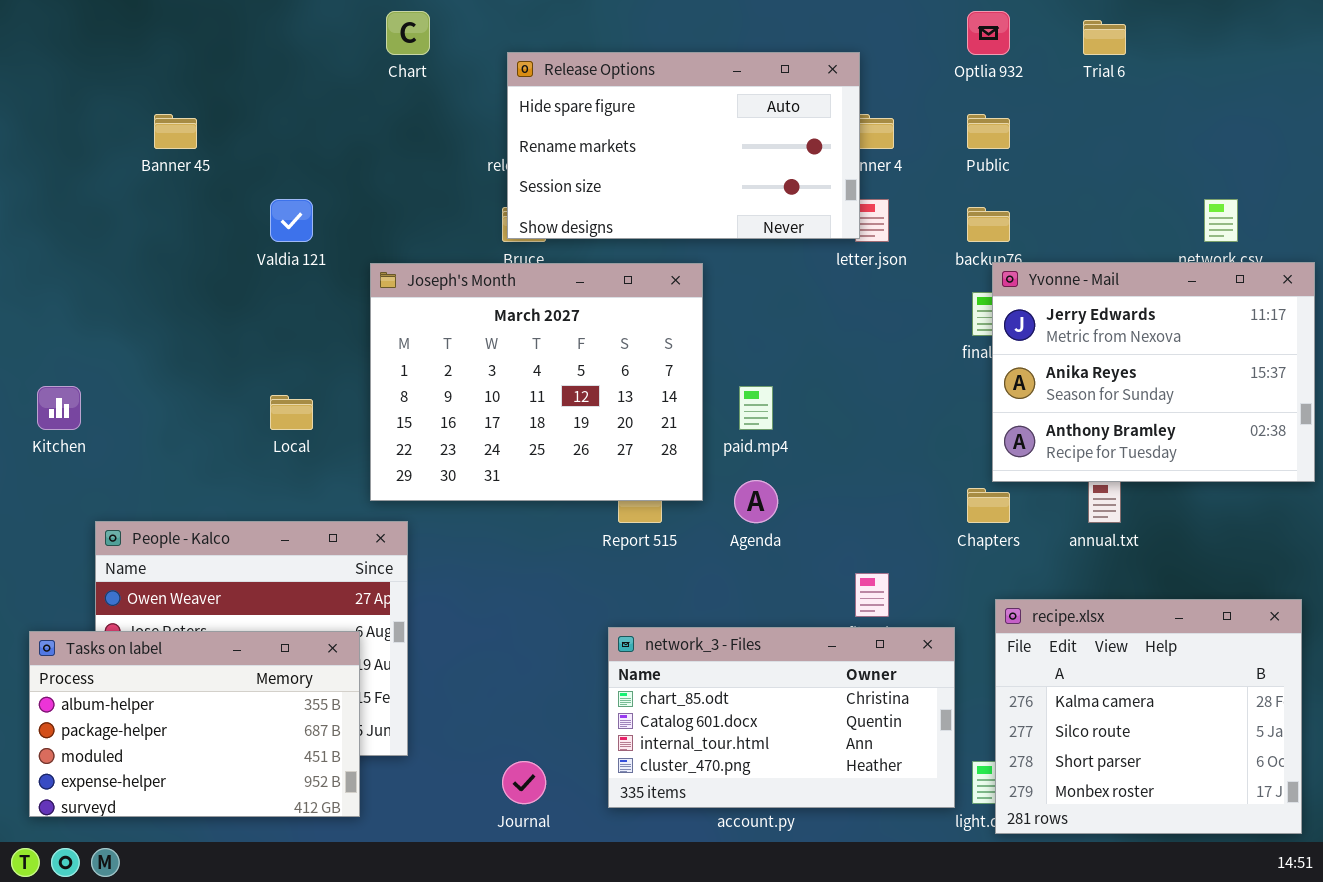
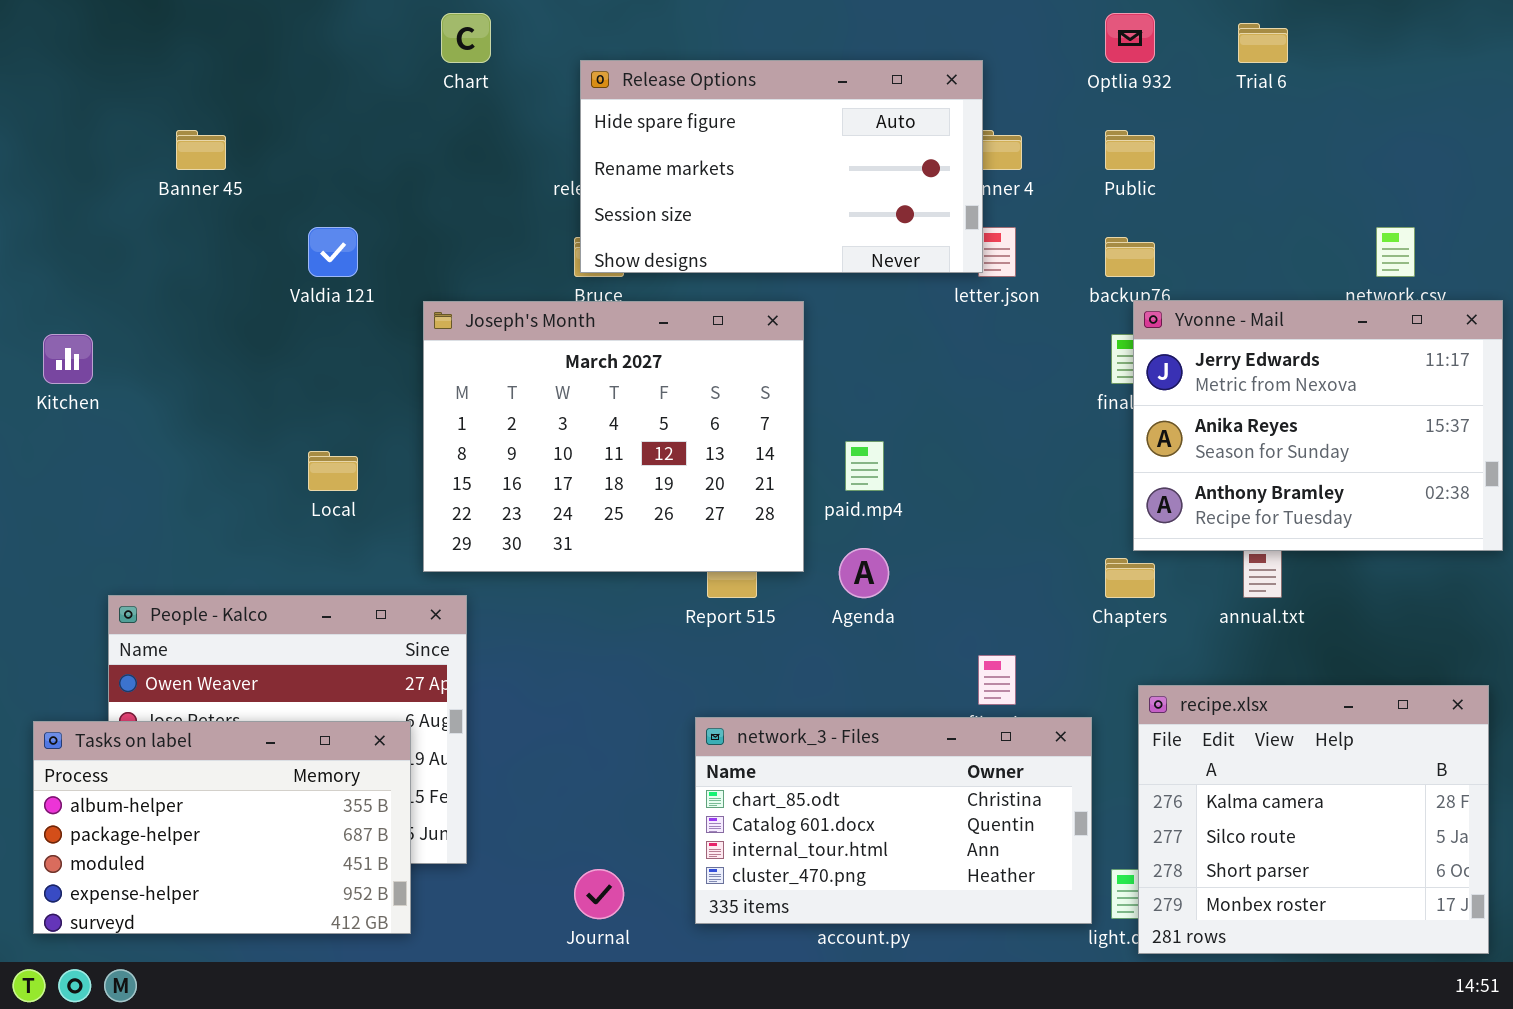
Kitchen: [37,386,81,430] -> [43,334,93,384], moved

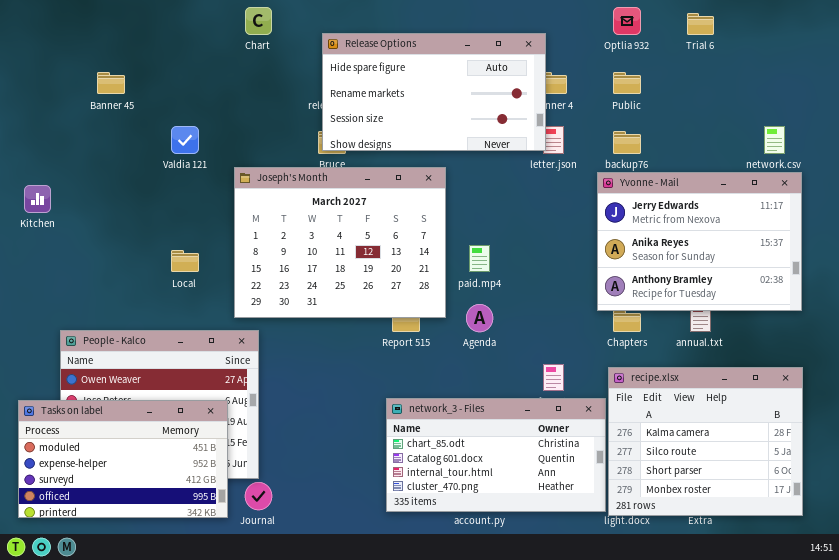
Yvonne - Mail: [1133,300,1503,551] -> [597,172,802,311], moved
recipe.xlsx: [1138,685,1489,954] -> [608,367,803,516], moved
Tasks on label: [33,721,411,934] -> [18,400,228,518], scrolled down 2 rows
Journal: [574,869,624,919] -> [245,482,272,510], moved

